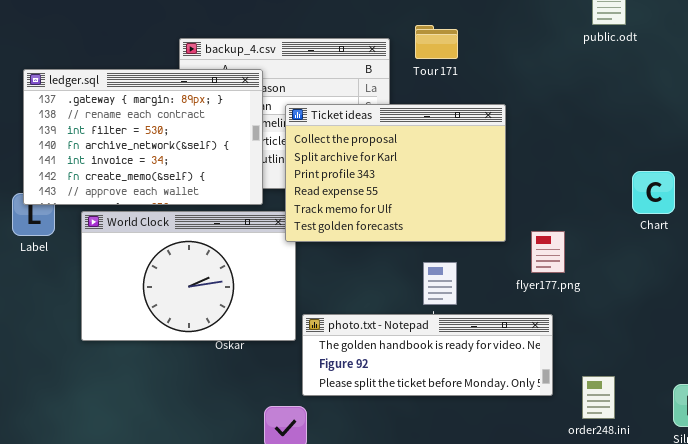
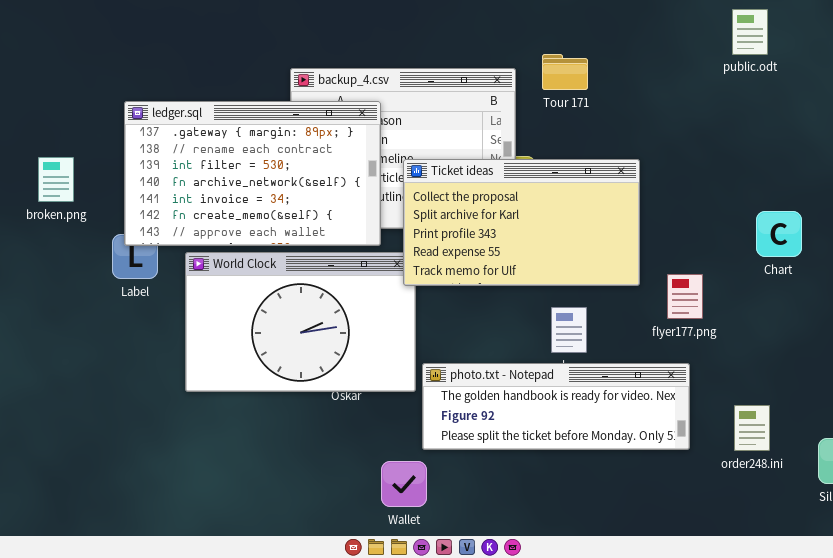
Ticket ideas: [285,104,506,242] -> [403,159,640,286], resized
Chart: [632,171,675,214] -> [756,211,802,257], moved
order248.ini: [582,376,615,419] -> [734,405,770,451], moved

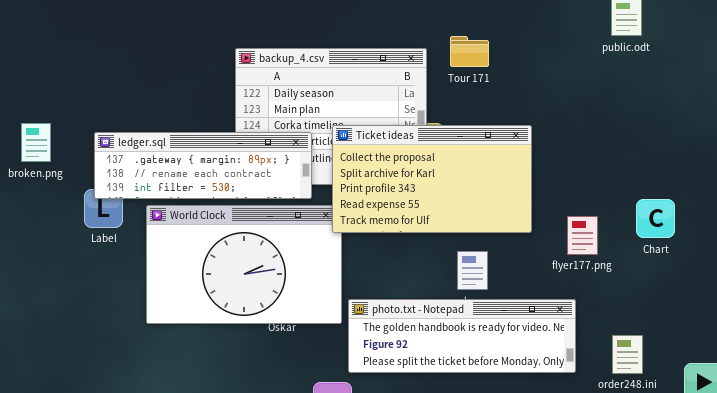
ledger.sql: [124,101,381,246] -> [94,132,312,199], resized
Chart: [756,211,802,257] -> [636,199,675,238], moved
flyer177.png: [667,274,703,319] -> [567,216,598,255], moved

